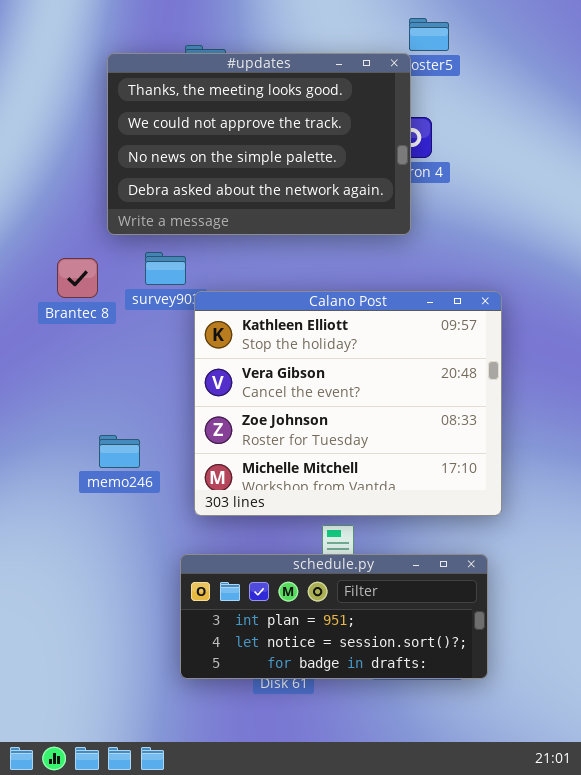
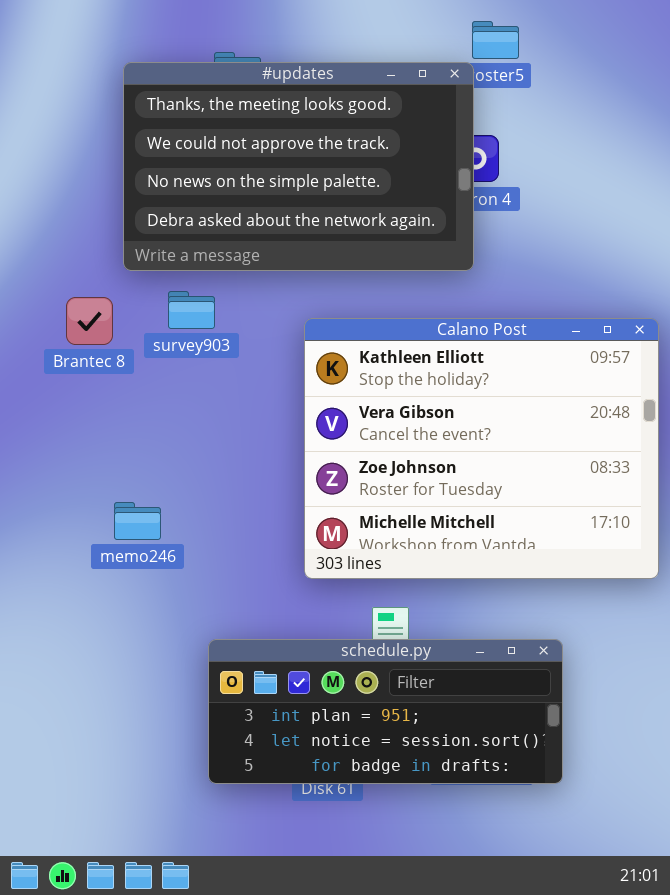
Calano Post: [194,291,502,516] -> [304,318,659,579], moved

